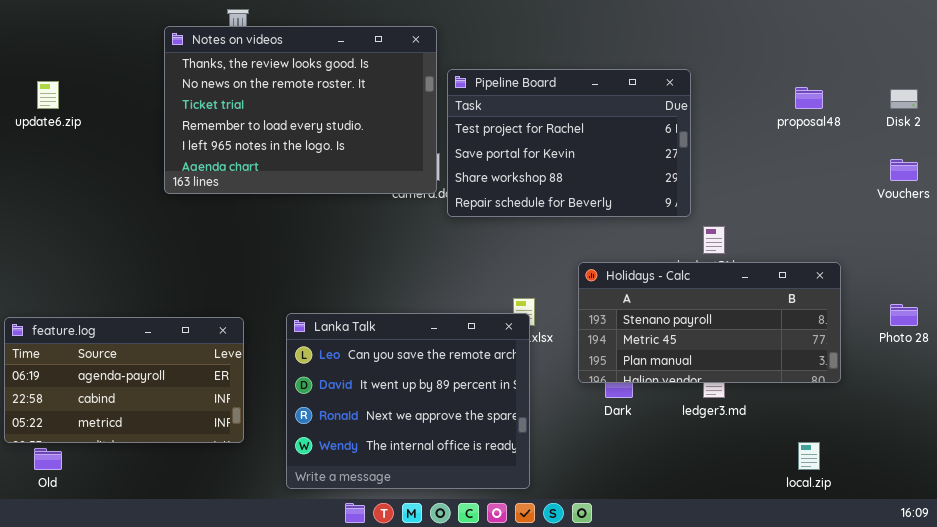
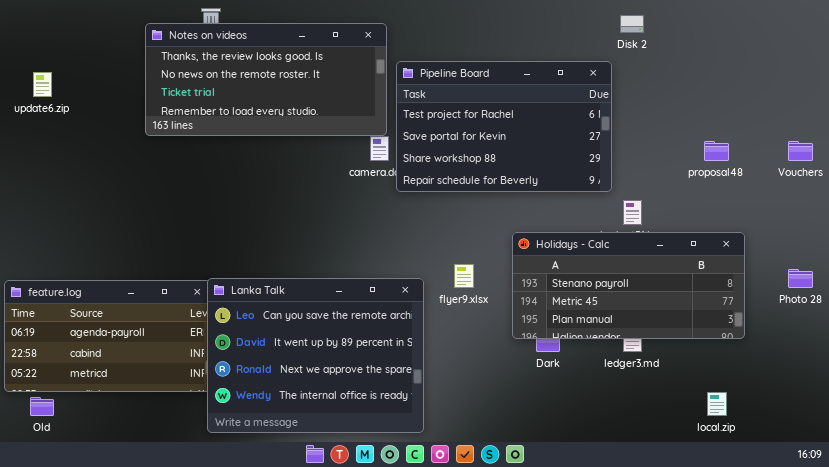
Notes on videos: [164,26,437,194] -> [145,23,387,136], resized
proposal48: [795,87,823,109] -> [704,141,729,161], moved
Disk 2: [890,89,918,109] -> [620,15,644,33], moved
Lanka Talk: [286,313,530,489] -> [207,278,424,433], moved

